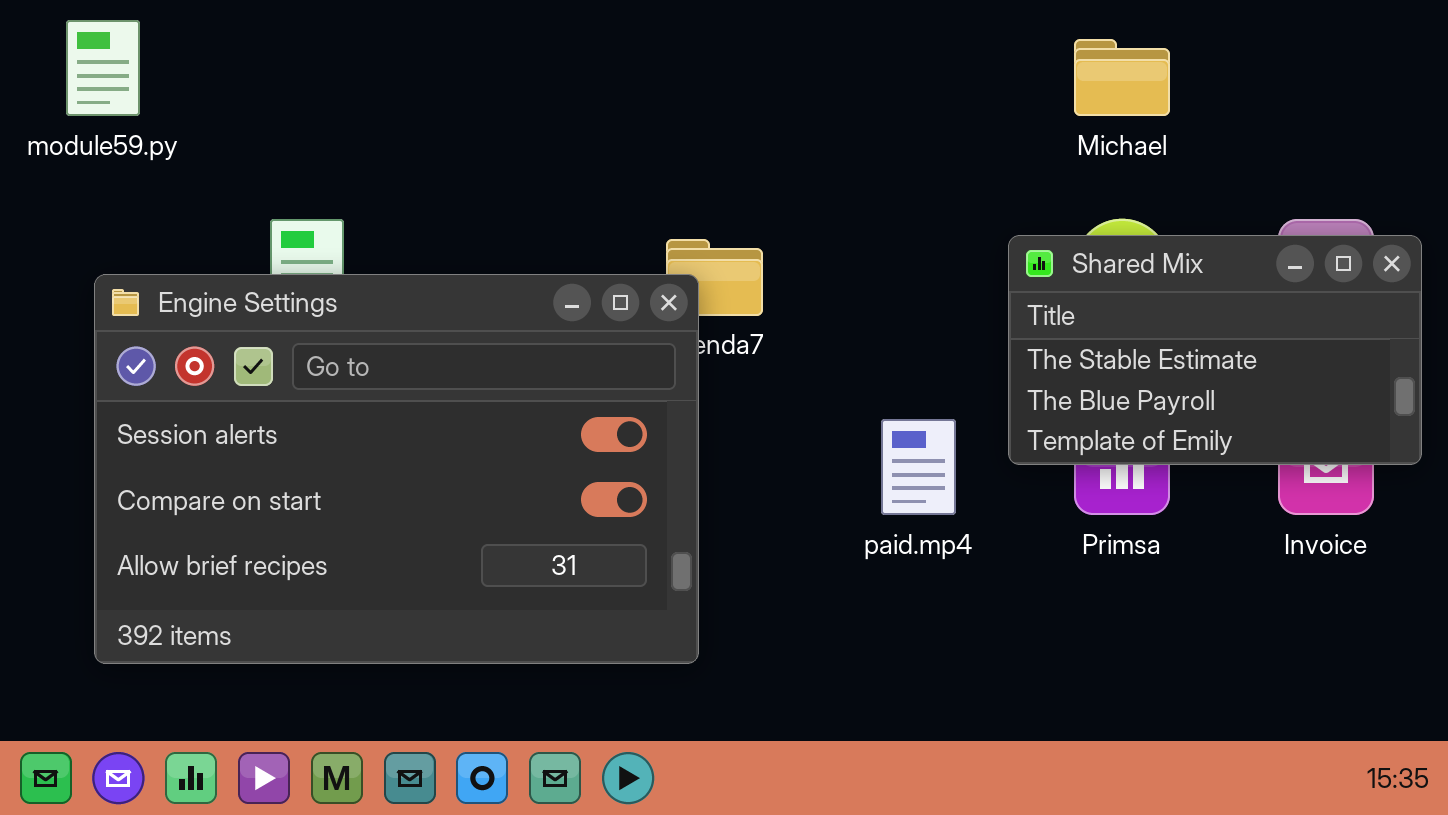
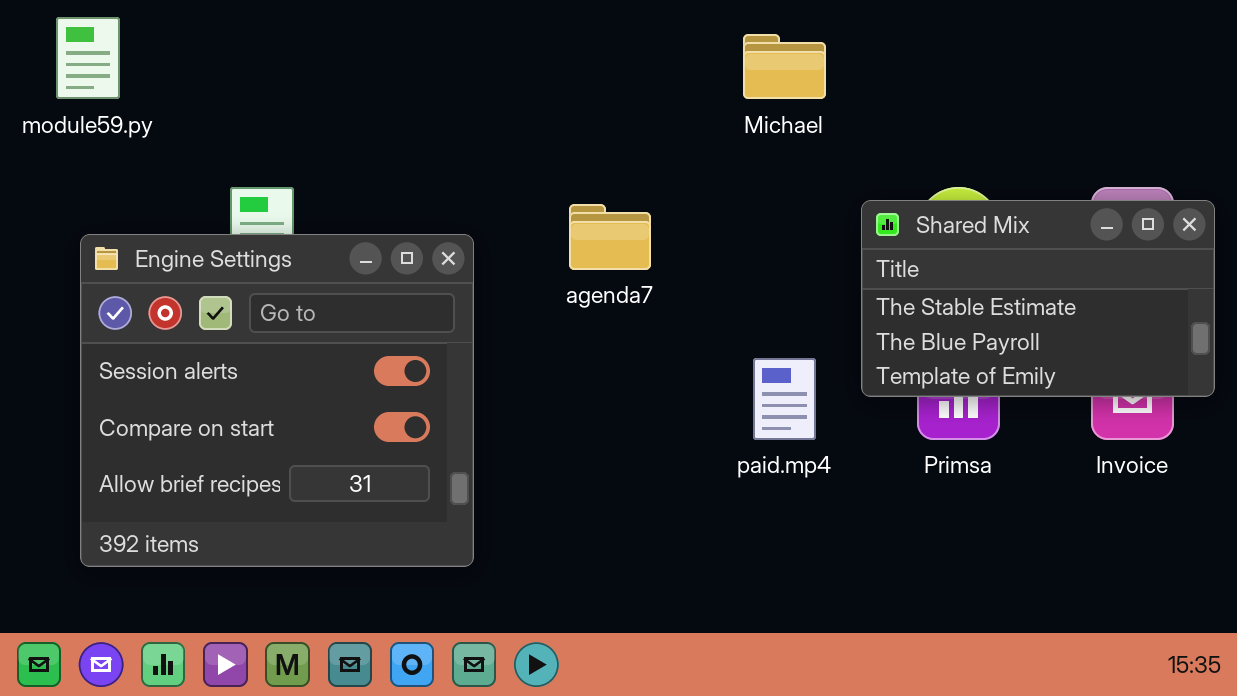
Michael: [1074,39,1170,116] -> [743,34,826,99], moved
Engine Settings: [94,274,699,664] -> [80,234,474,567], resized

